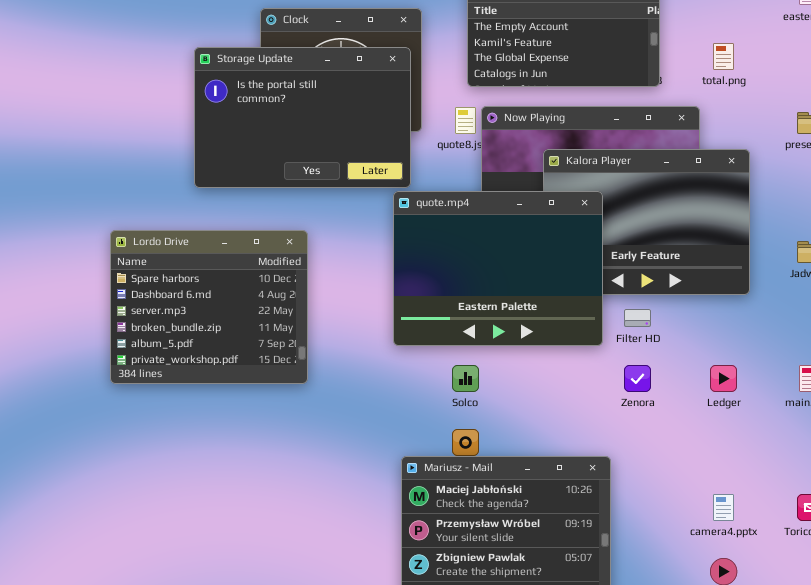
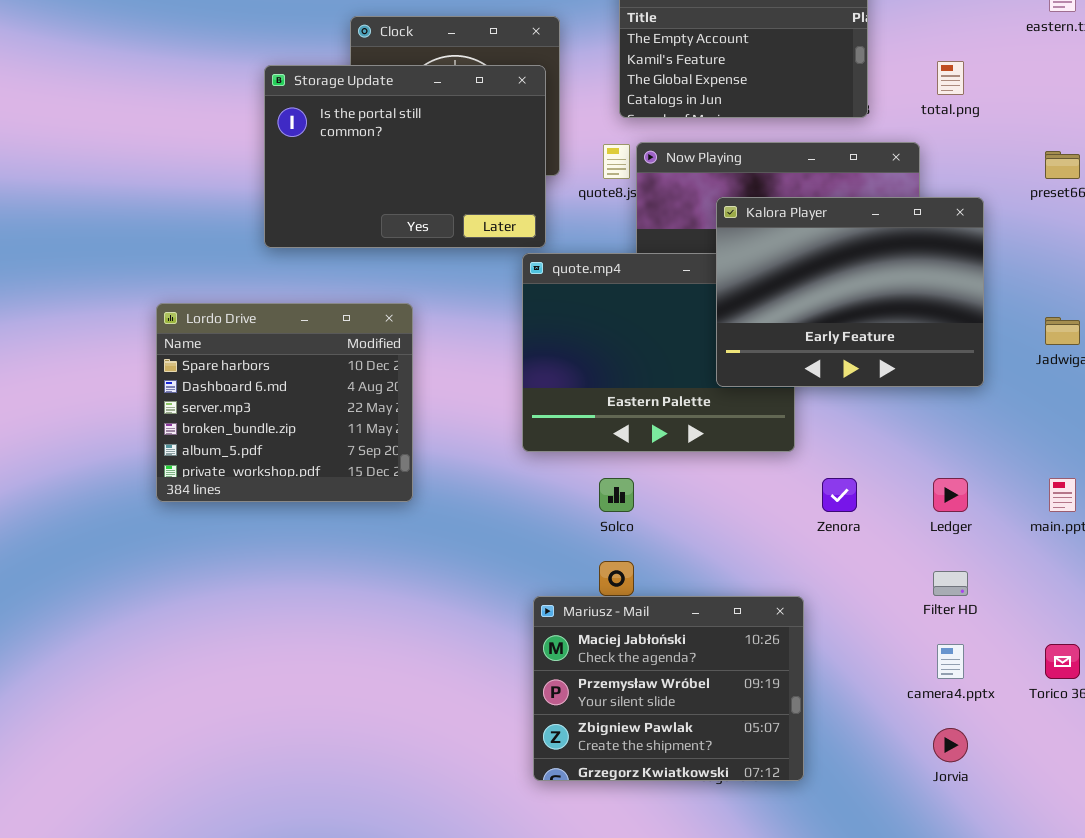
Kalora Player: [543,149,750,295] -> [716,197,984,387], raised
Filter HD: [624,309,651,327] -> [933,571,968,596], moved

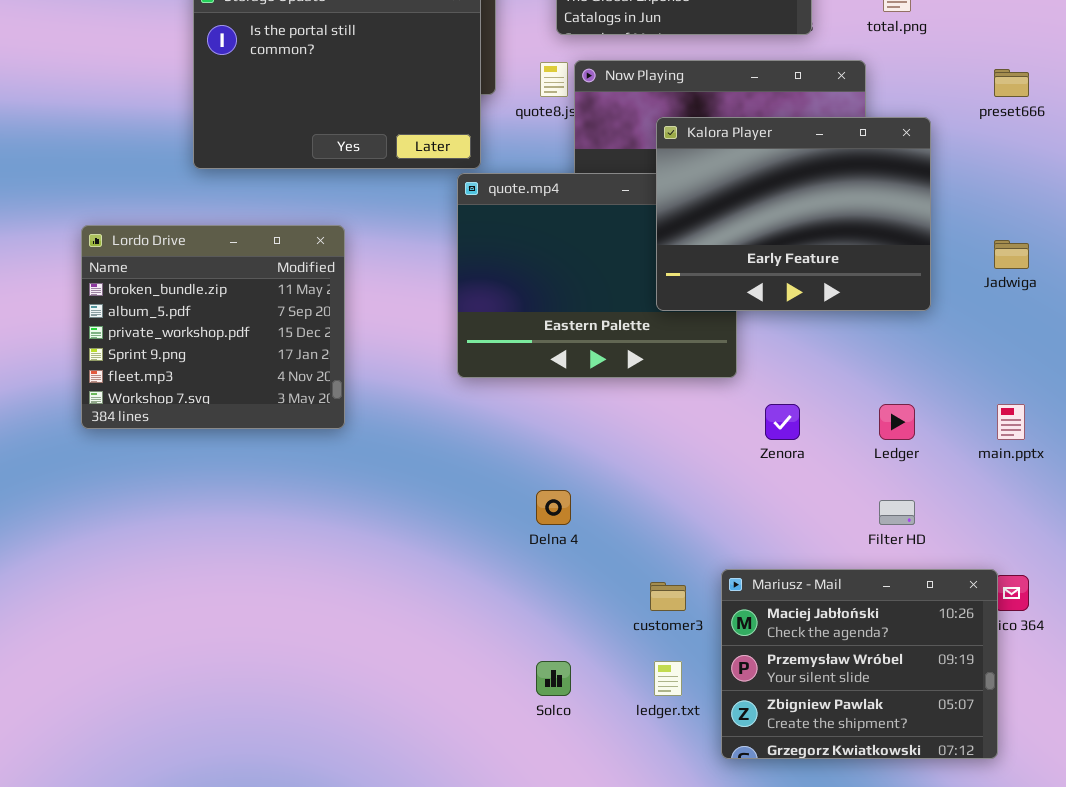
Lordo Drive: [156,303,413,502] -> [81,225,345,429], scrolled down 3 rows
Solco: [599,478,634,512] -> [536,661,571,696], moved
Mariusz - Mail: [533,596,804,781] -> [721,569,998,759], moved

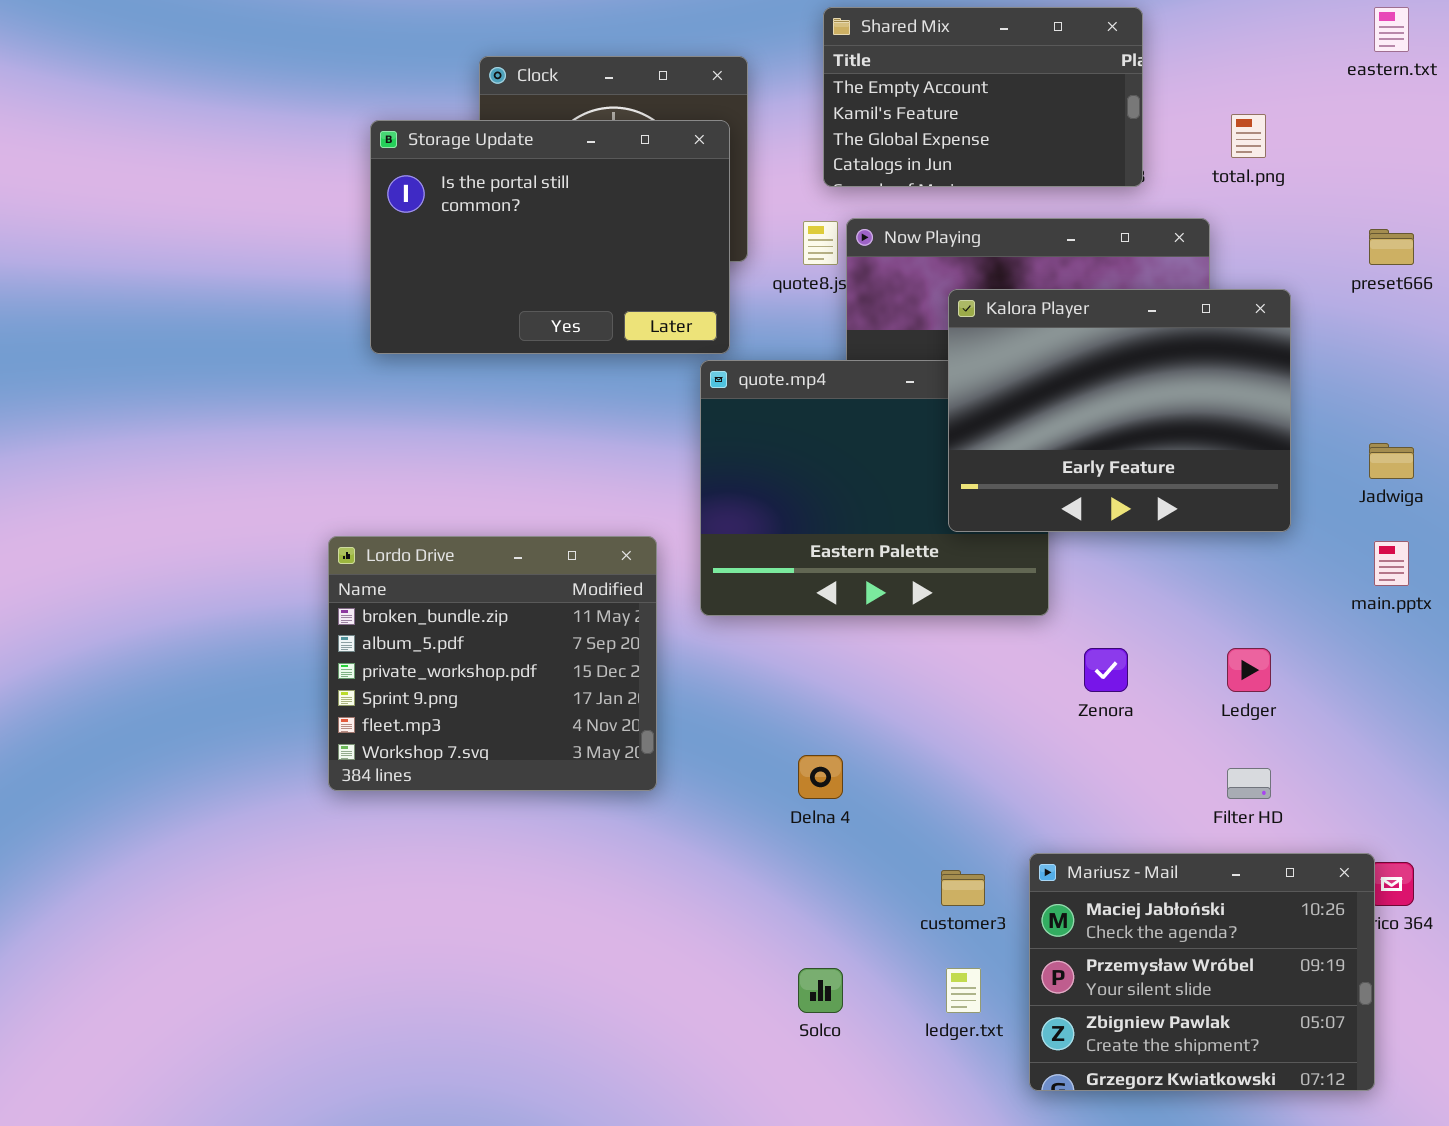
Lordo Drive: [81,225,345,429] -> [328,536,657,791], moved
main.pptx: [997,404,1025,440] -> [1374,541,1409,586], moved

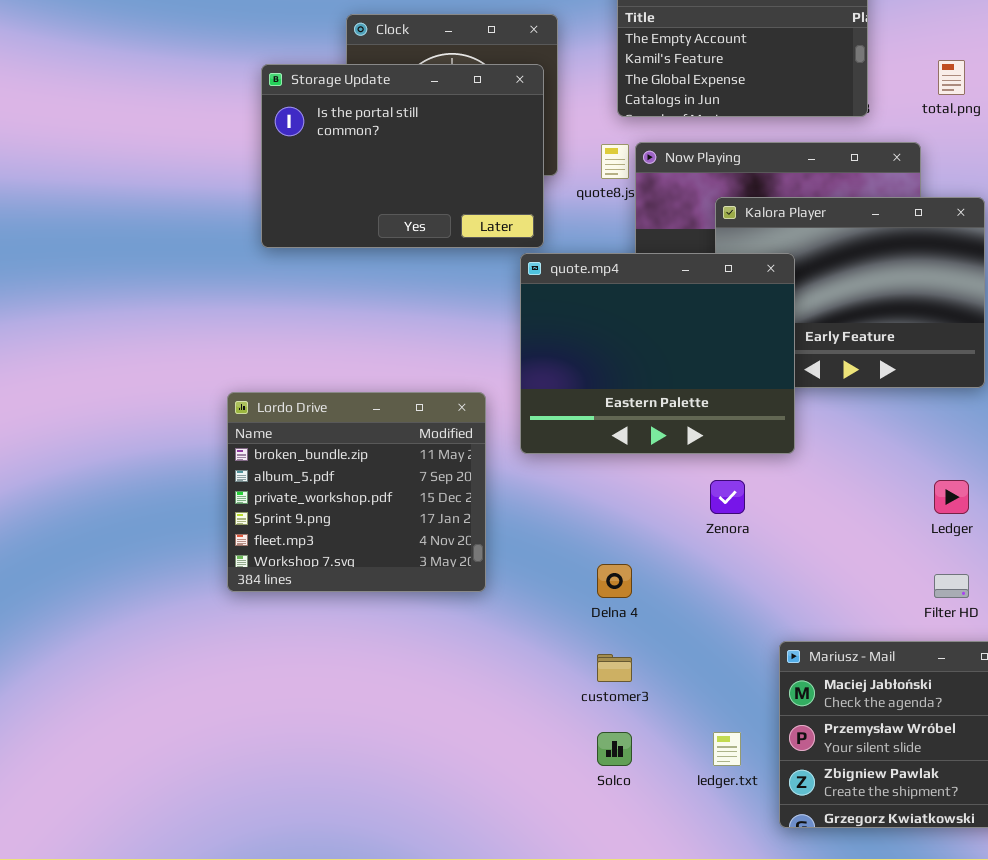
quote.mp4: [700,360,1049,616] -> [520,253,795,454], raised
Zenora: [1084,648,1128,692] -> [710,480,745,514], moved
customer3: [941,870,985,906] -> [597,654,632,682], moved

